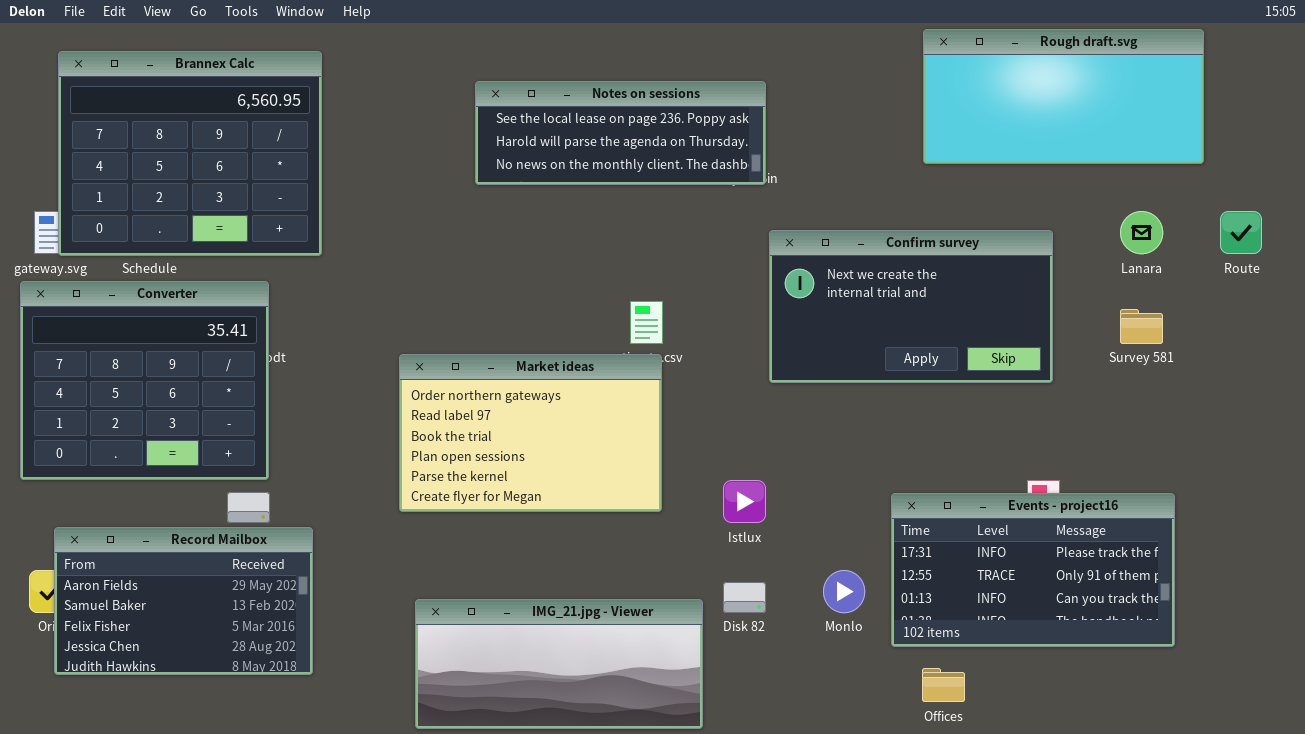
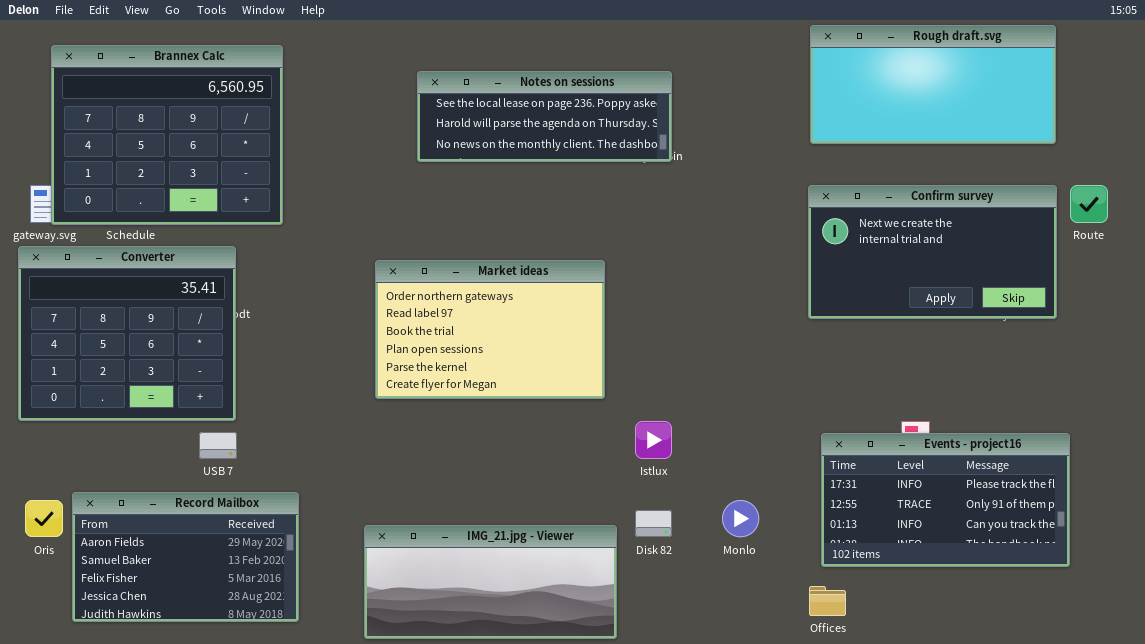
Confirm survey: [769,230,1053,383] -> [808,185,1057,319], moved
Market ideas: [399,354,662,512] -> [375,260,605,399], moved
Events - project16: [891,493,1175,647] -> [821,433,1070,567], moved
Record Mailbox: [54,527,313,675] -> [72,492,299,622], moved

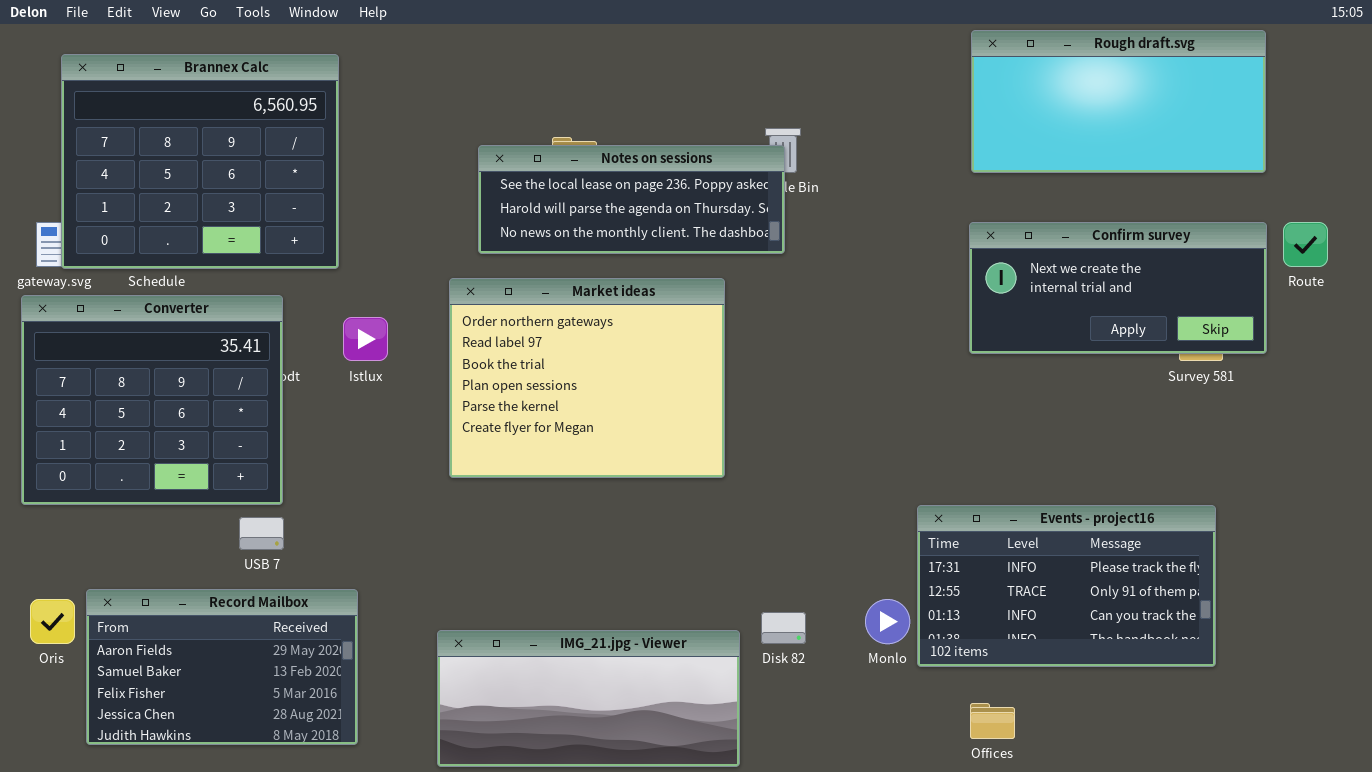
Notes on sessions: [417,71,672,162] -> [478,145,785,254], moved
Confirm survey: [808,185,1057,319] -> [969,222,1267,354], resized
Market ideas: [375,260,605,399] -> [449,278,725,478], resized
Istlux: [635,421,672,459] -> [343,317,388,361], moved
Events - project16: [821,433,1070,567] -> [917,505,1216,667], moved

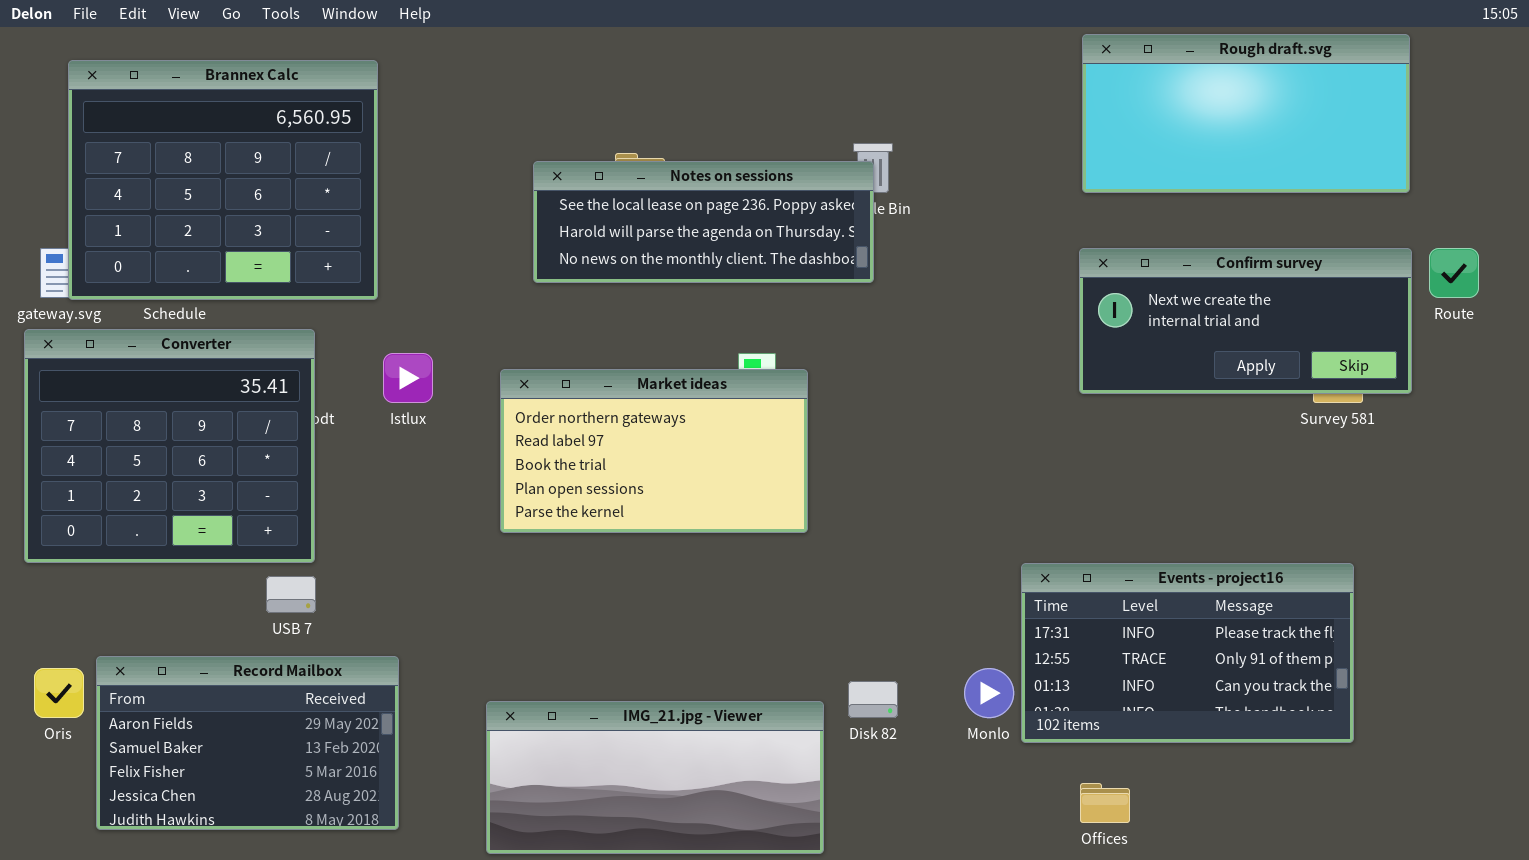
Market ideas: [449,278,725,478] -> [500,369,808,533], resized

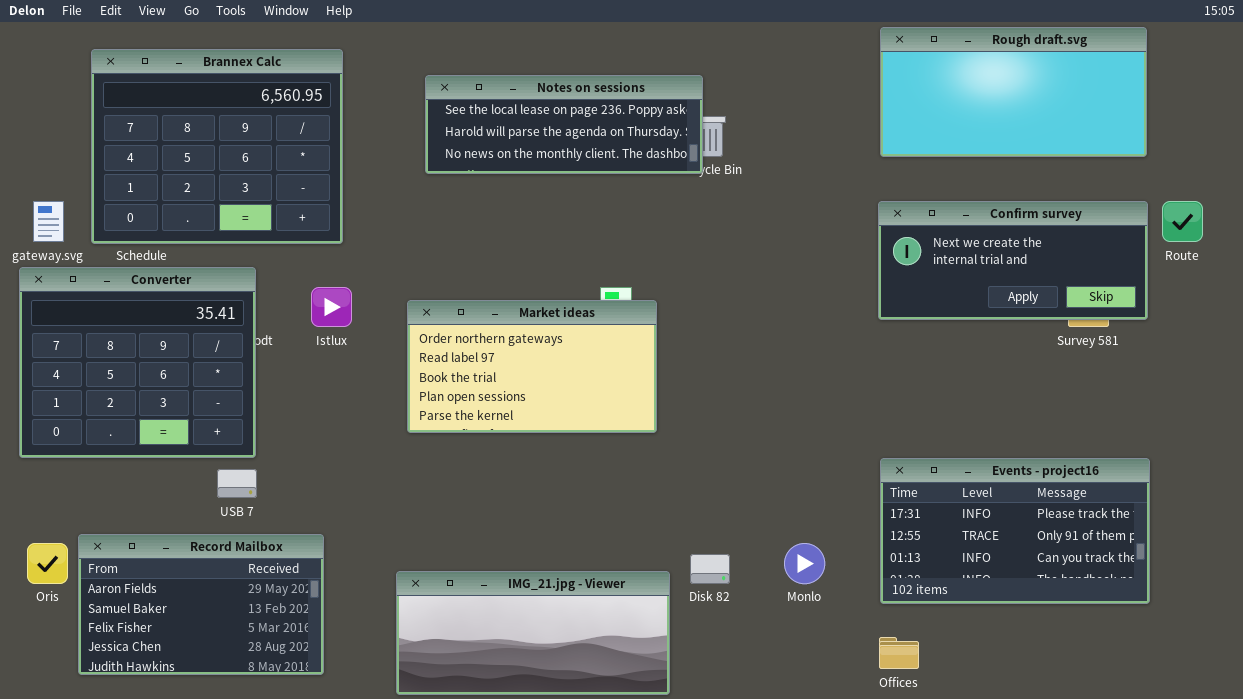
Brannex Calc: [68,60,378,300] -> [91,49,343,244], moved
Notes on sessions: [533,161,874,283] -> [425,75,703,174], moved
Events - project16: [1021,563,1354,743] -> [880,458,1150,604], moved

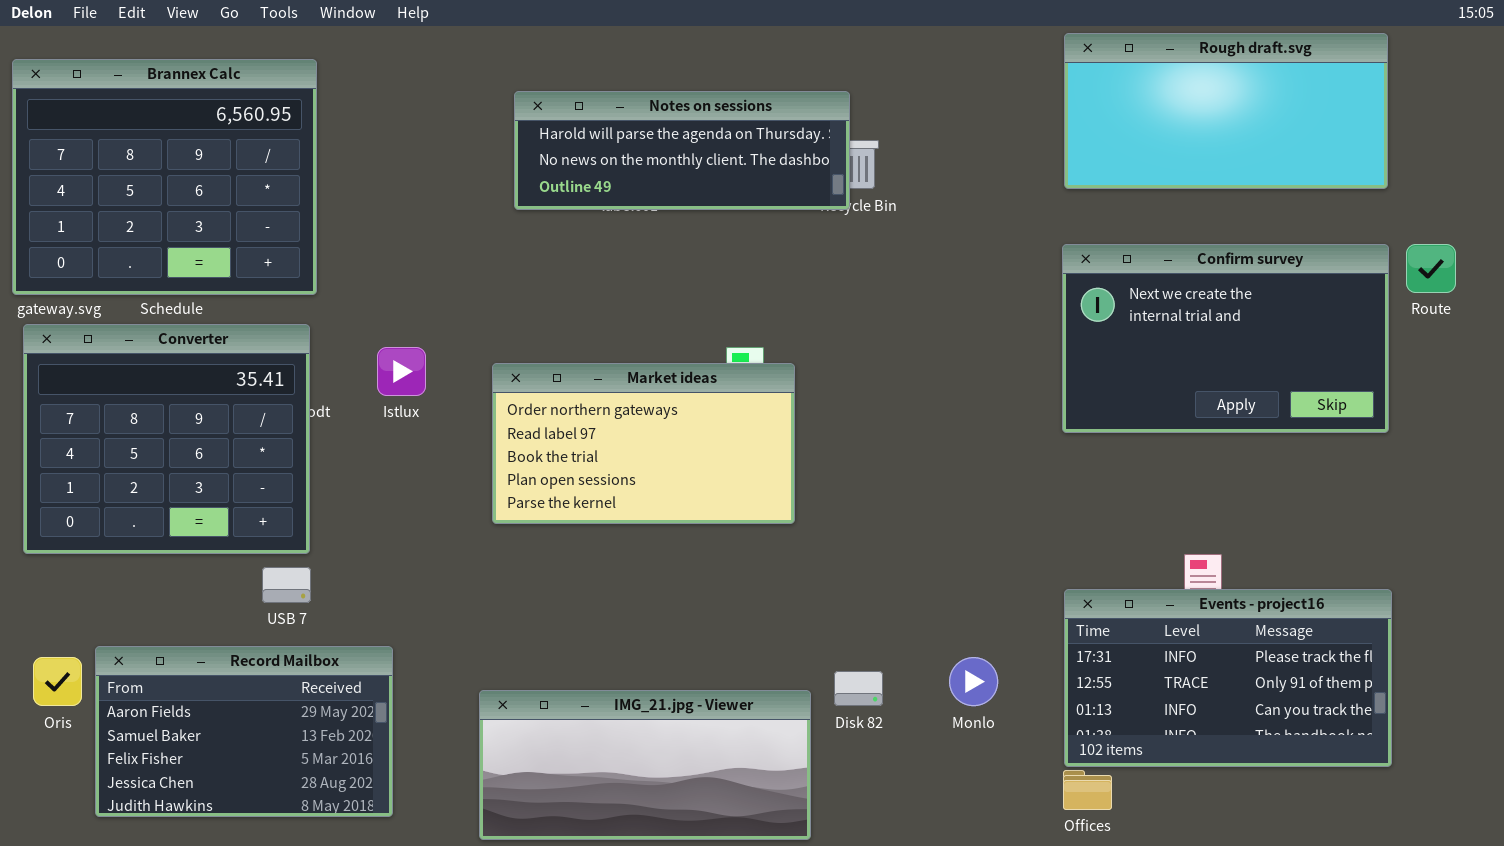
Brannex Calc: [91,49,343,244] -> [12,59,317,295], moved
Notes on sessions: [425,75,703,174] -> [514,91,850,210], scrolled down 1 row
Confirm survey: [878,201,1148,320] -> [1062,244,1389,433], resized
Events - project16: [880,458,1150,604] -> [1064,589,1392,767], moved

